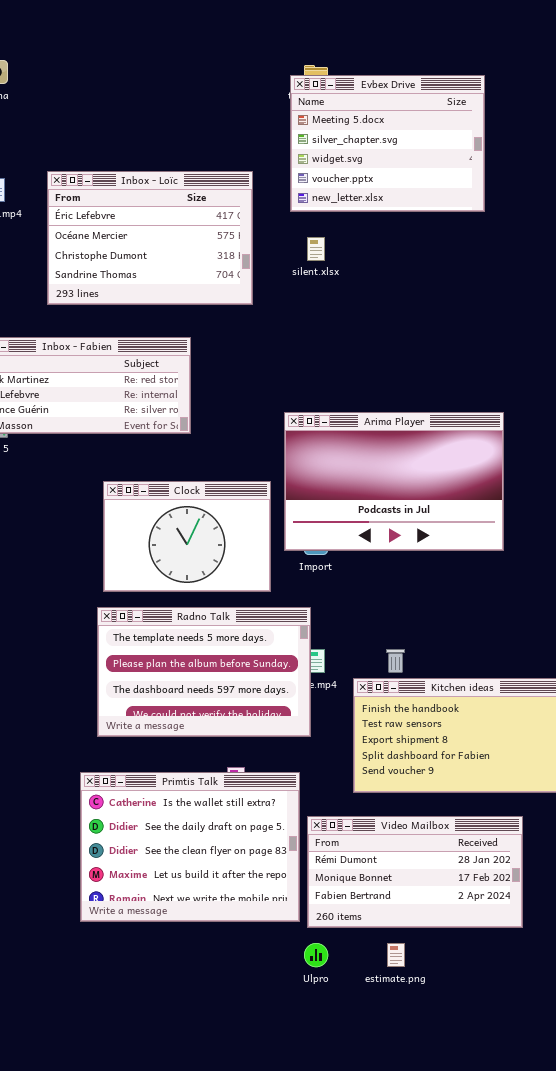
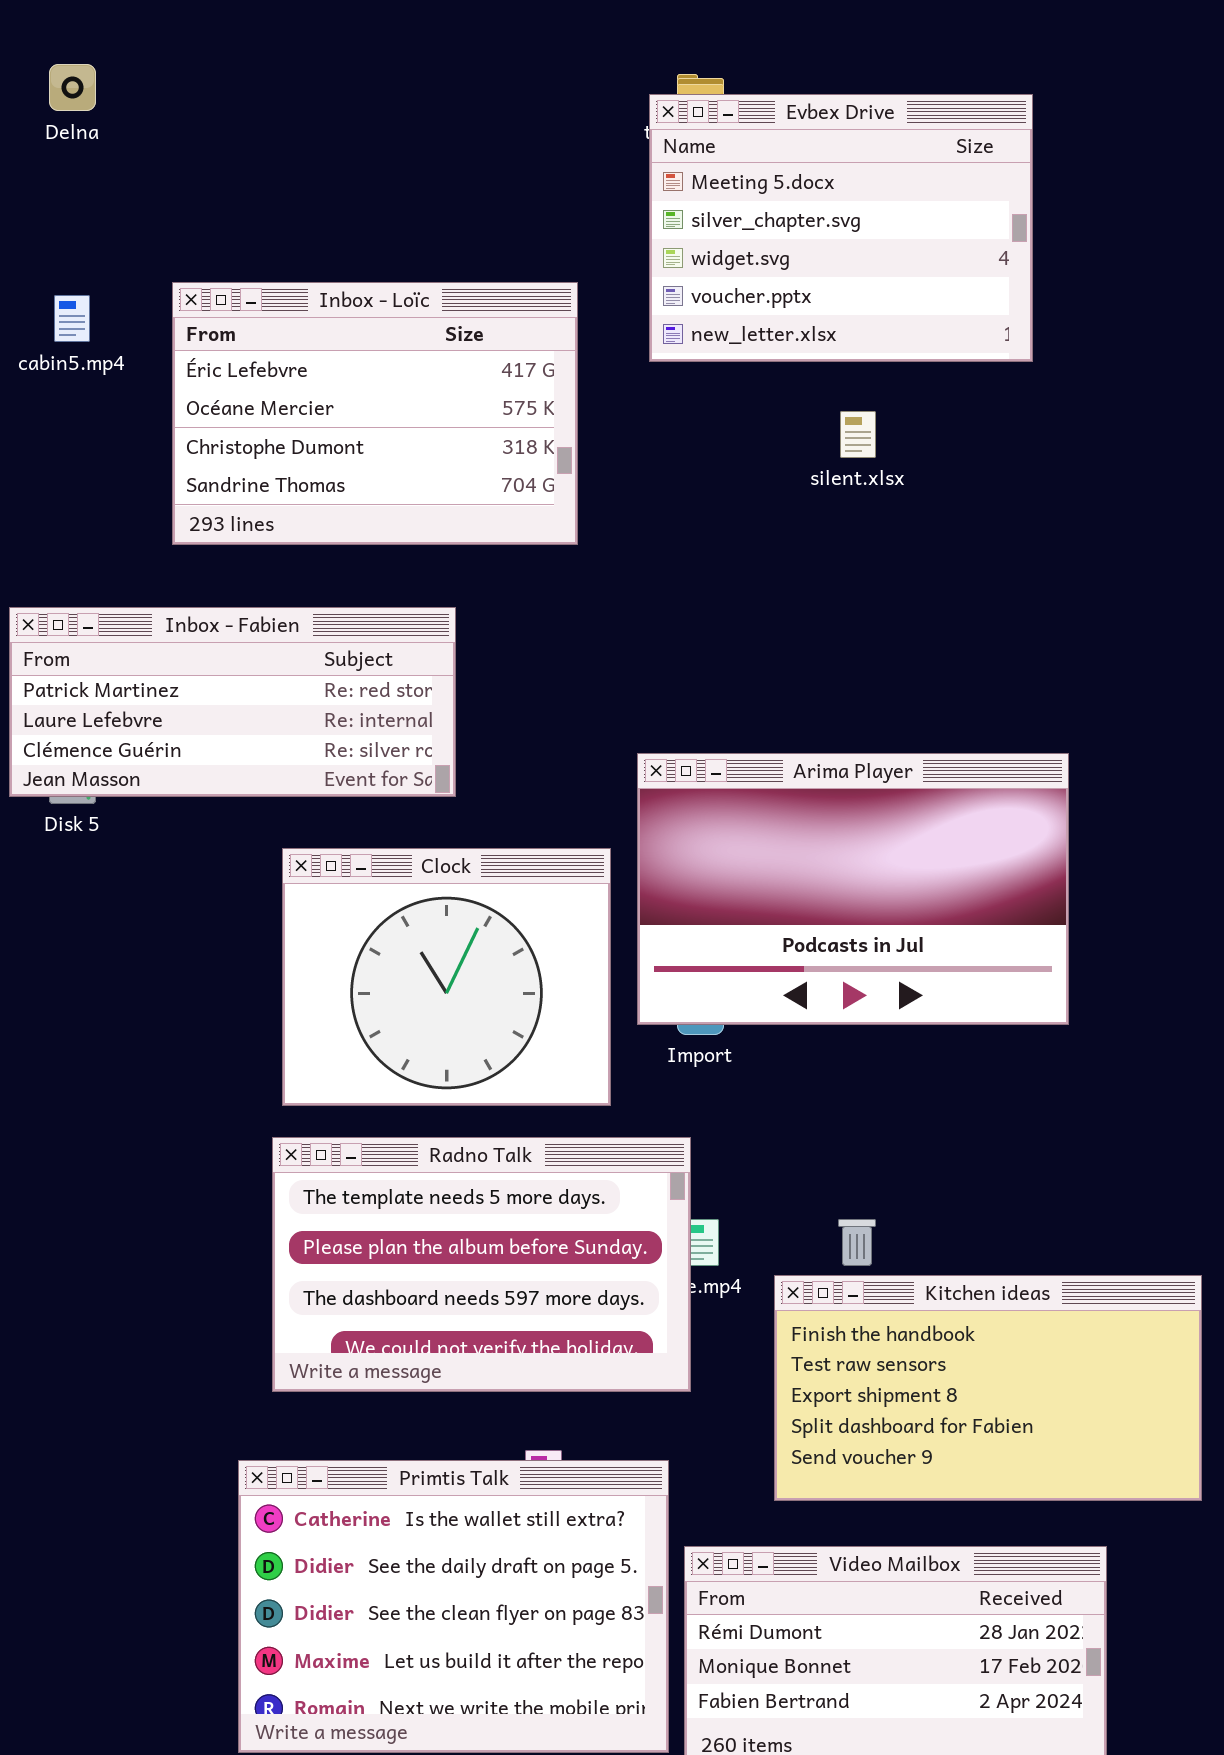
silent.xlsx: [307,237,325,261] -> [840,411,876,458], moved
Clock: [103,481,271,592] -> [282,848,611,1106], resized

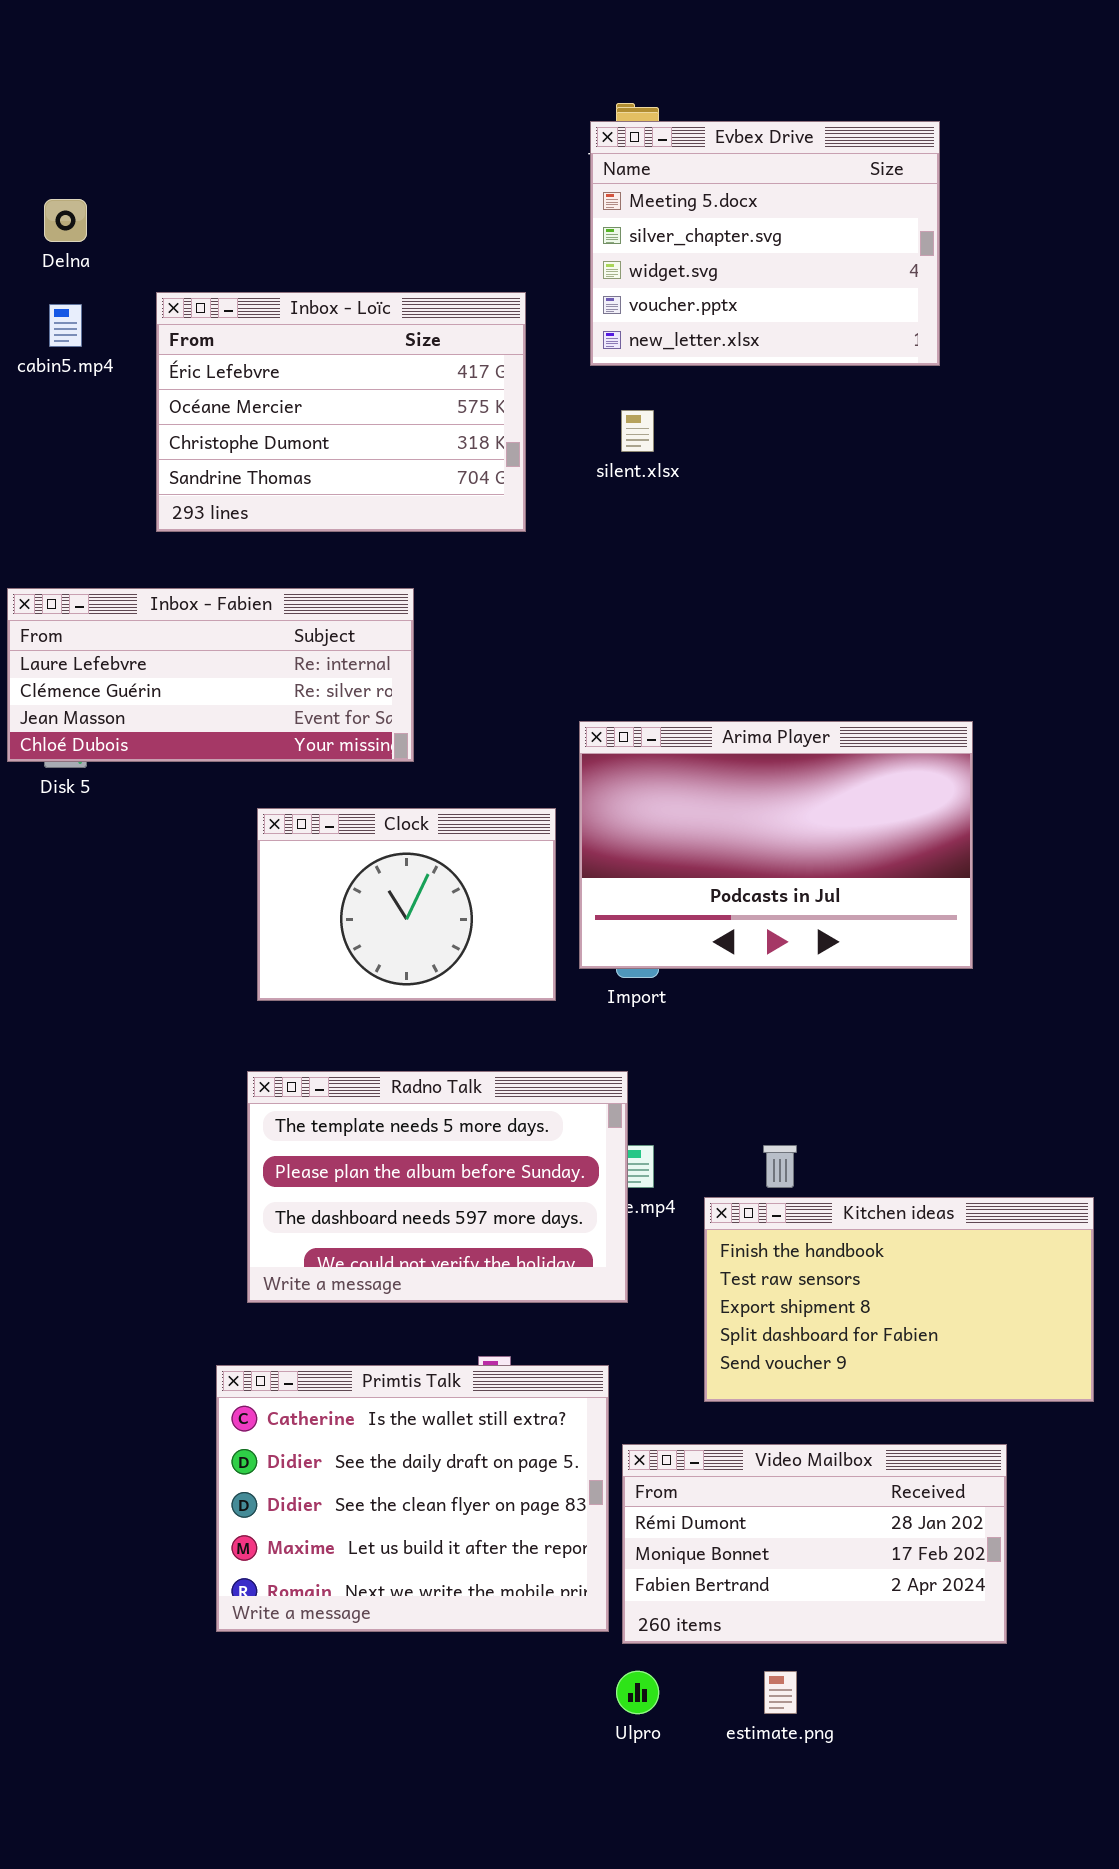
Delna: [49,64,96,111] -> [44,199,87,242], moved
silent.xlsx: [840,411,876,458] -> [621,410,654,452], moved
Inbox - Fabien: [9,607,456,797] -> [7,588,414,762], scrolled down 1 row
Clock: [282,848,611,1106] -> [257,808,556,1001], resized

